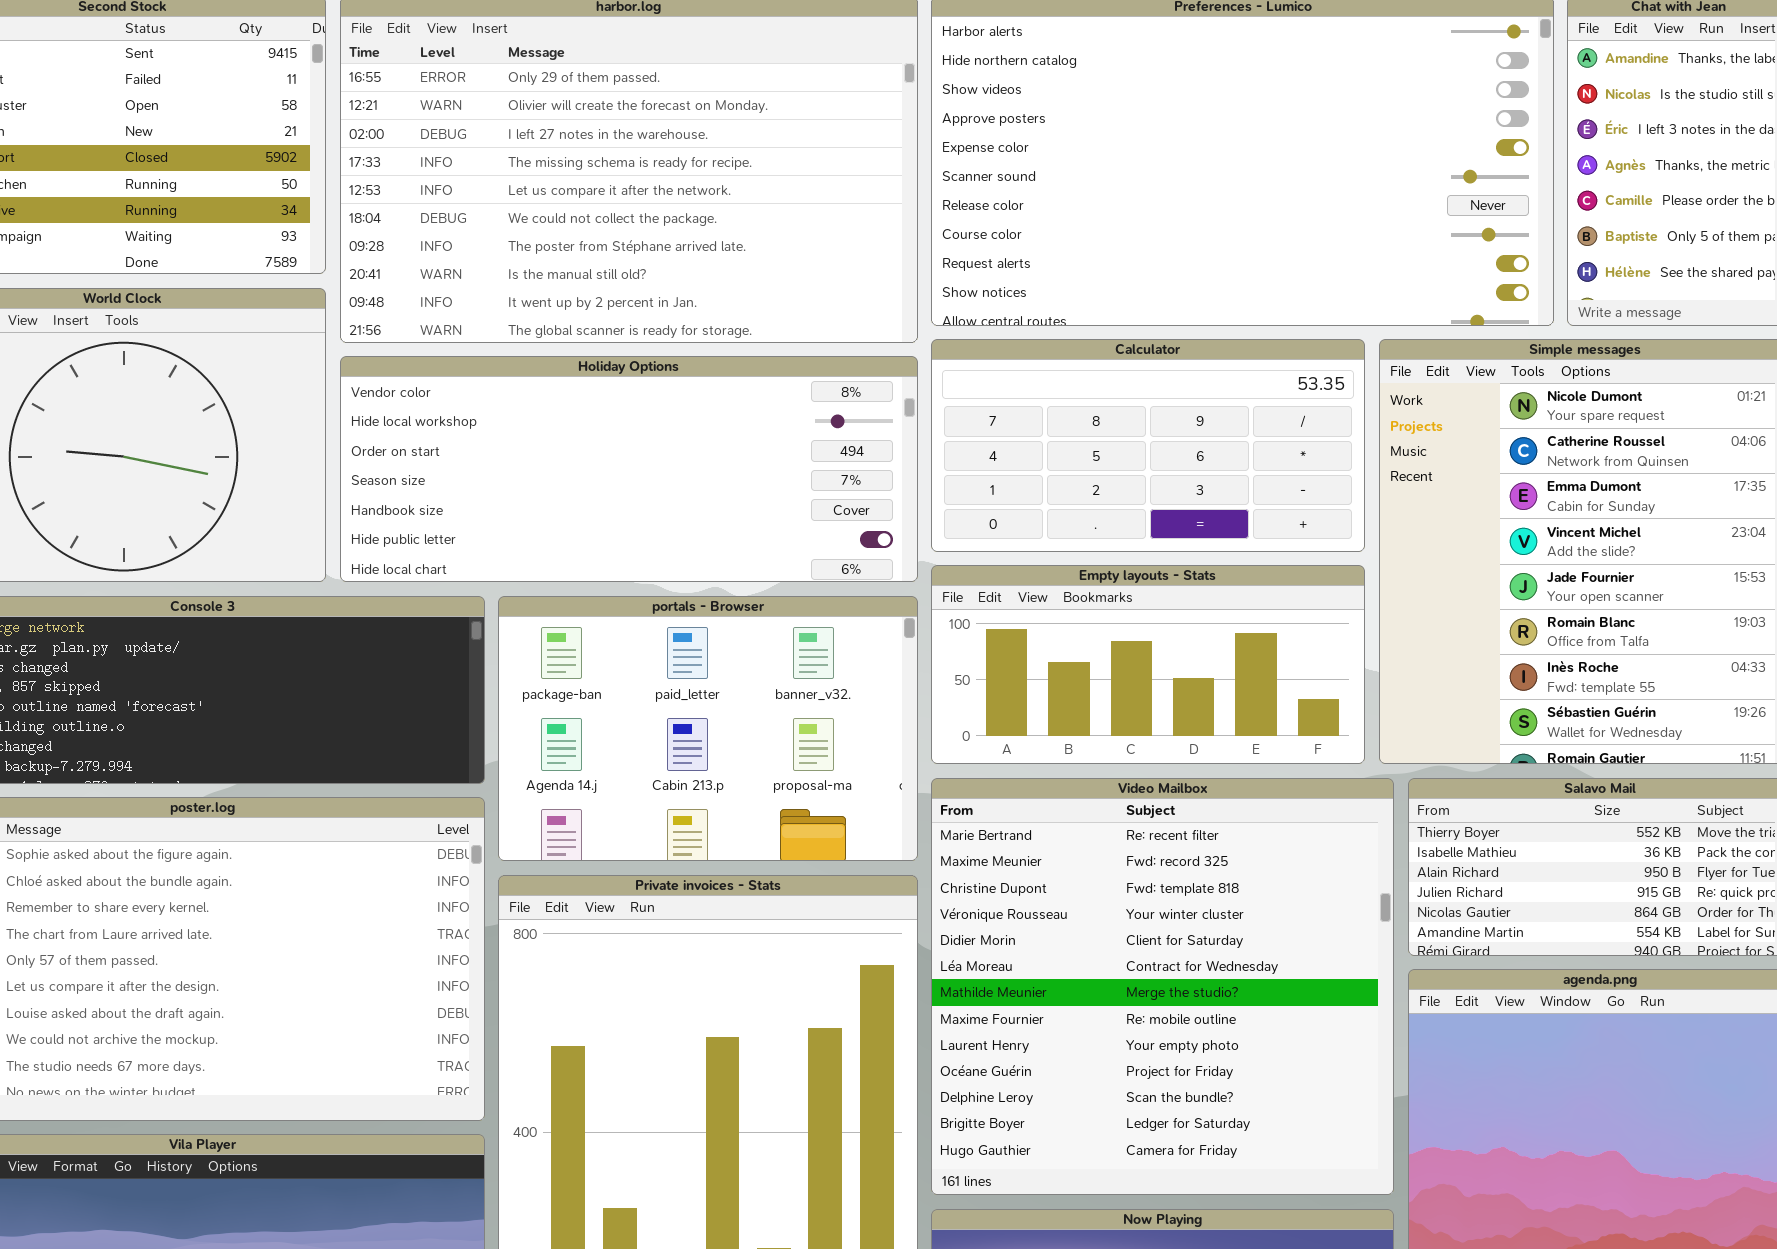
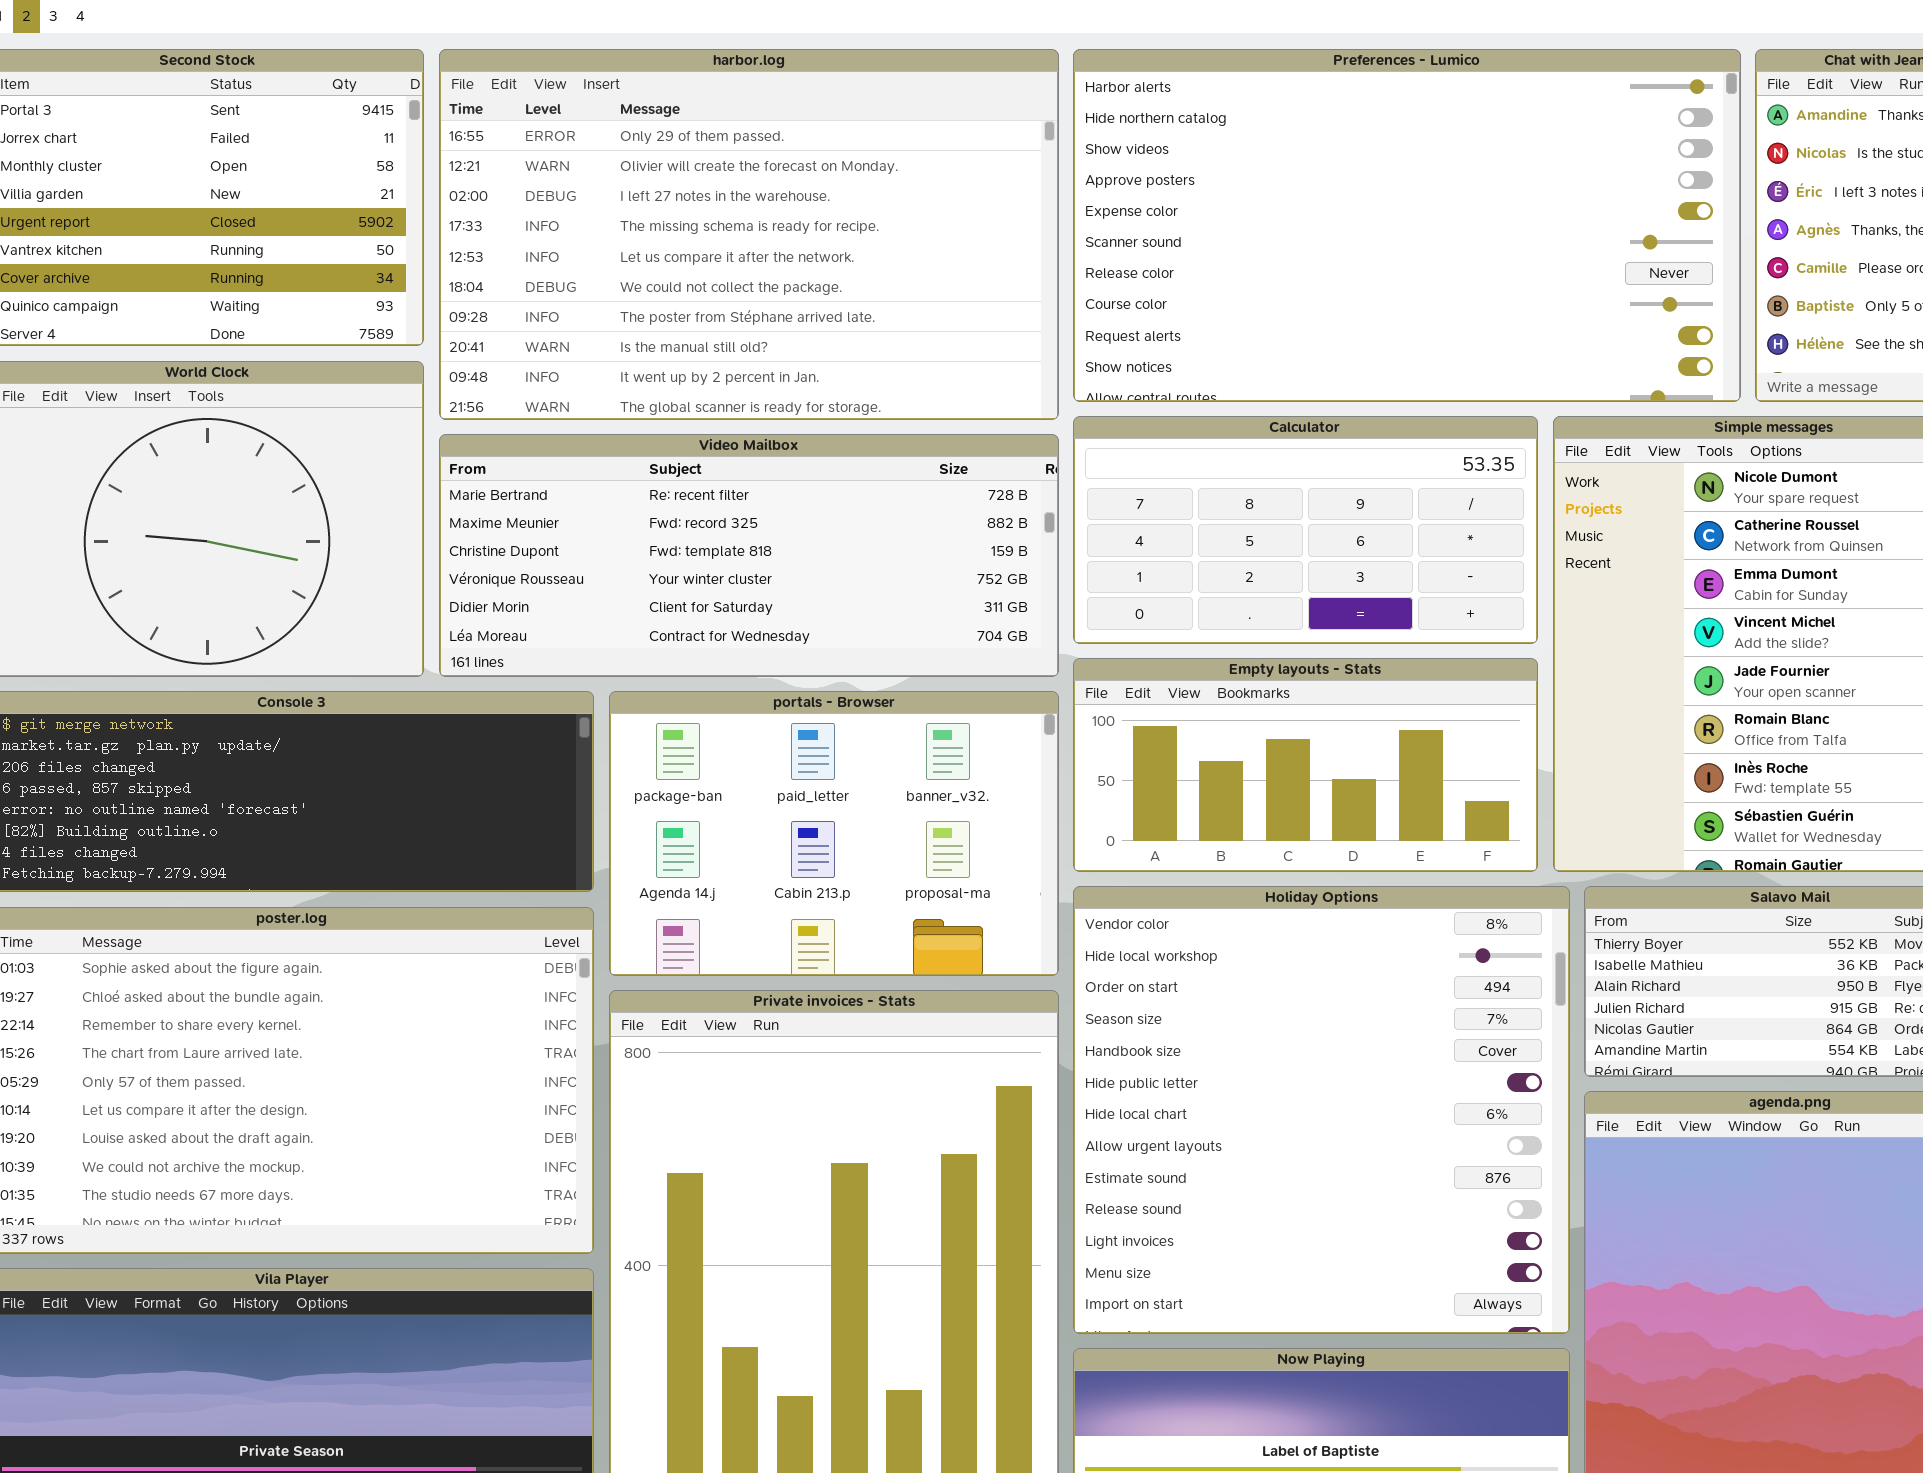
Holiday Options: [340,356,918,582] -> [1073,886,1570,1334], moved, resized
Video Mailbox: [931,778,1394,1195] -> [439,434,1059,677], moved, resized

